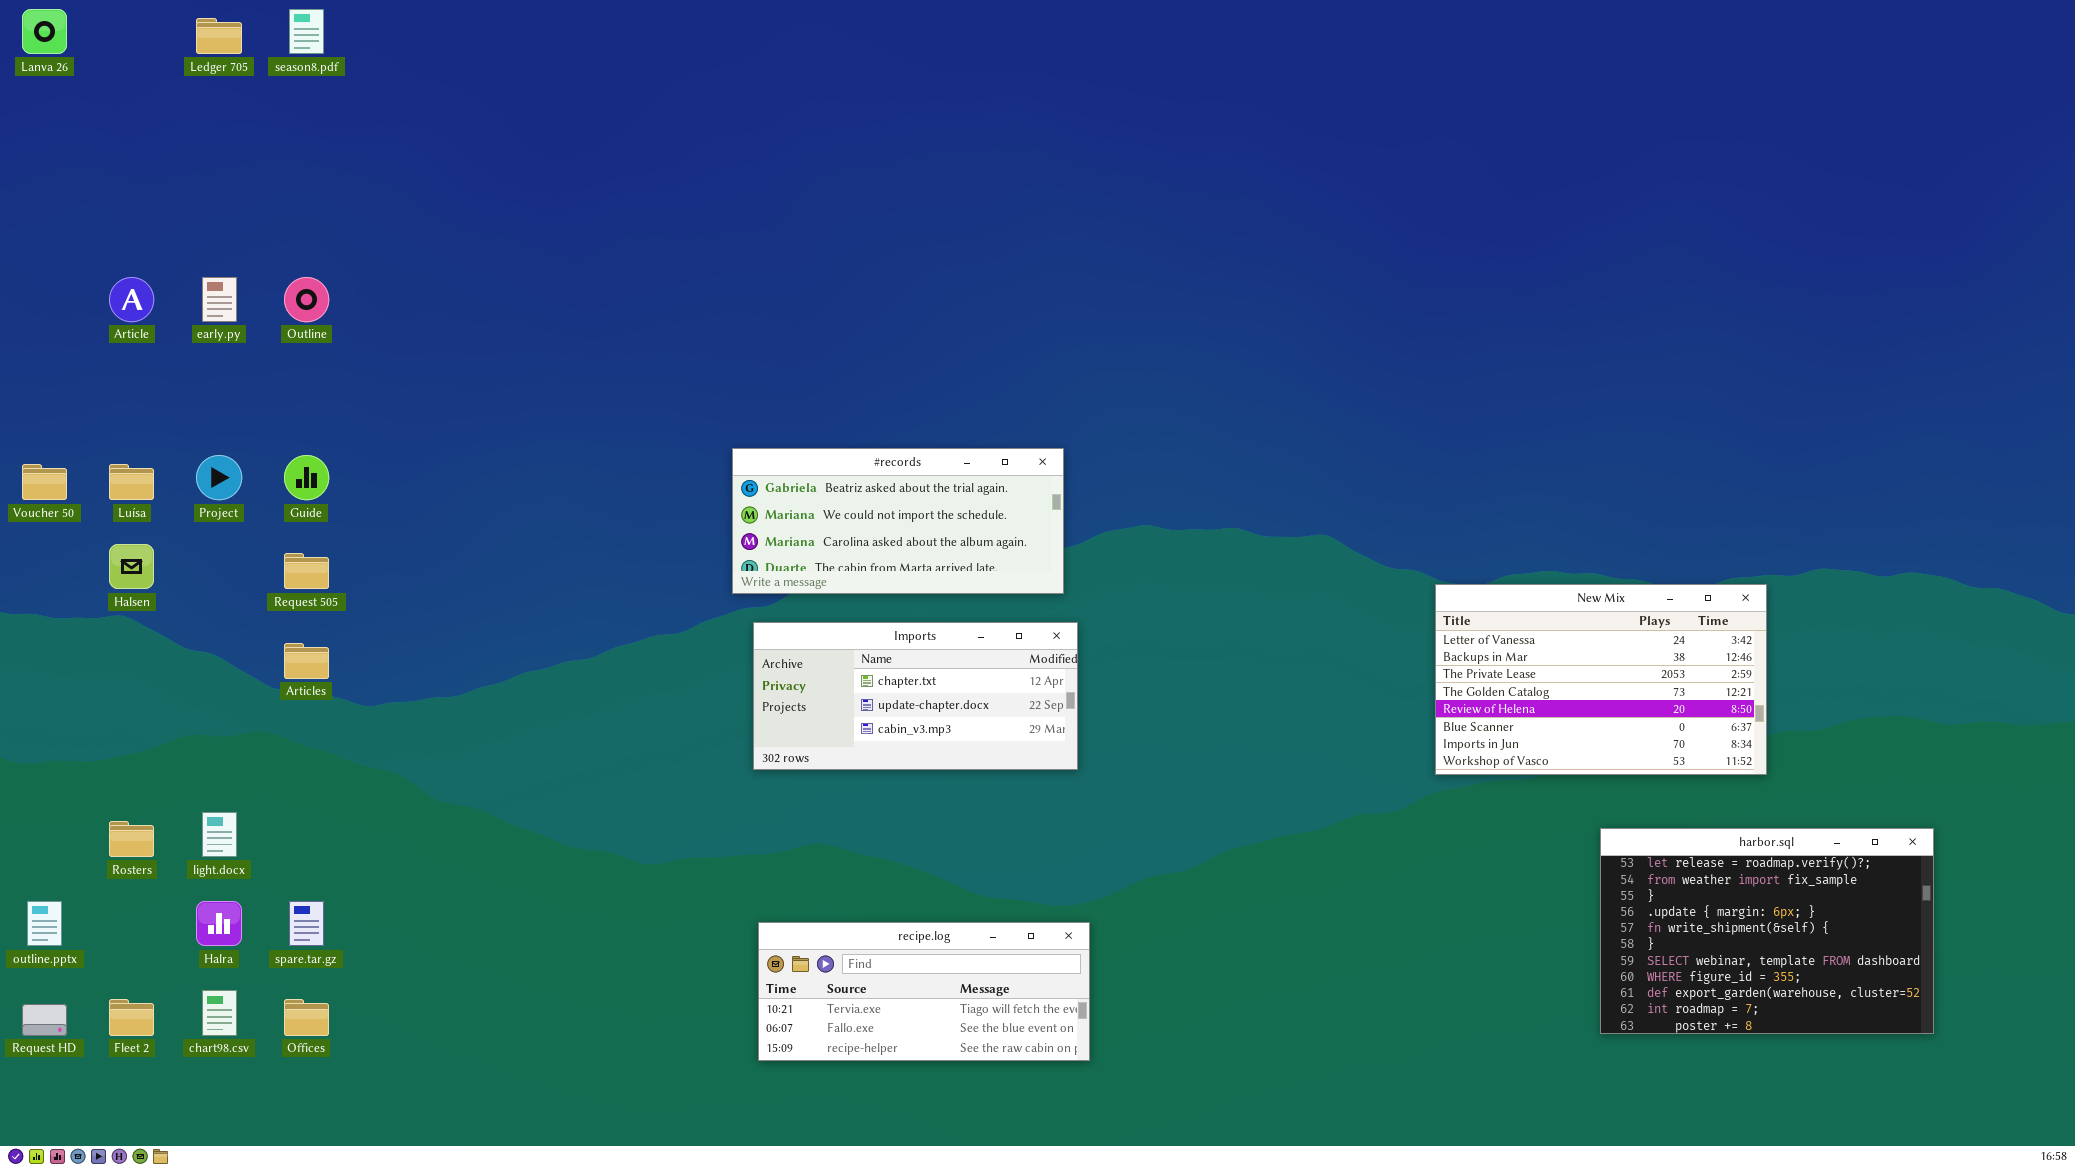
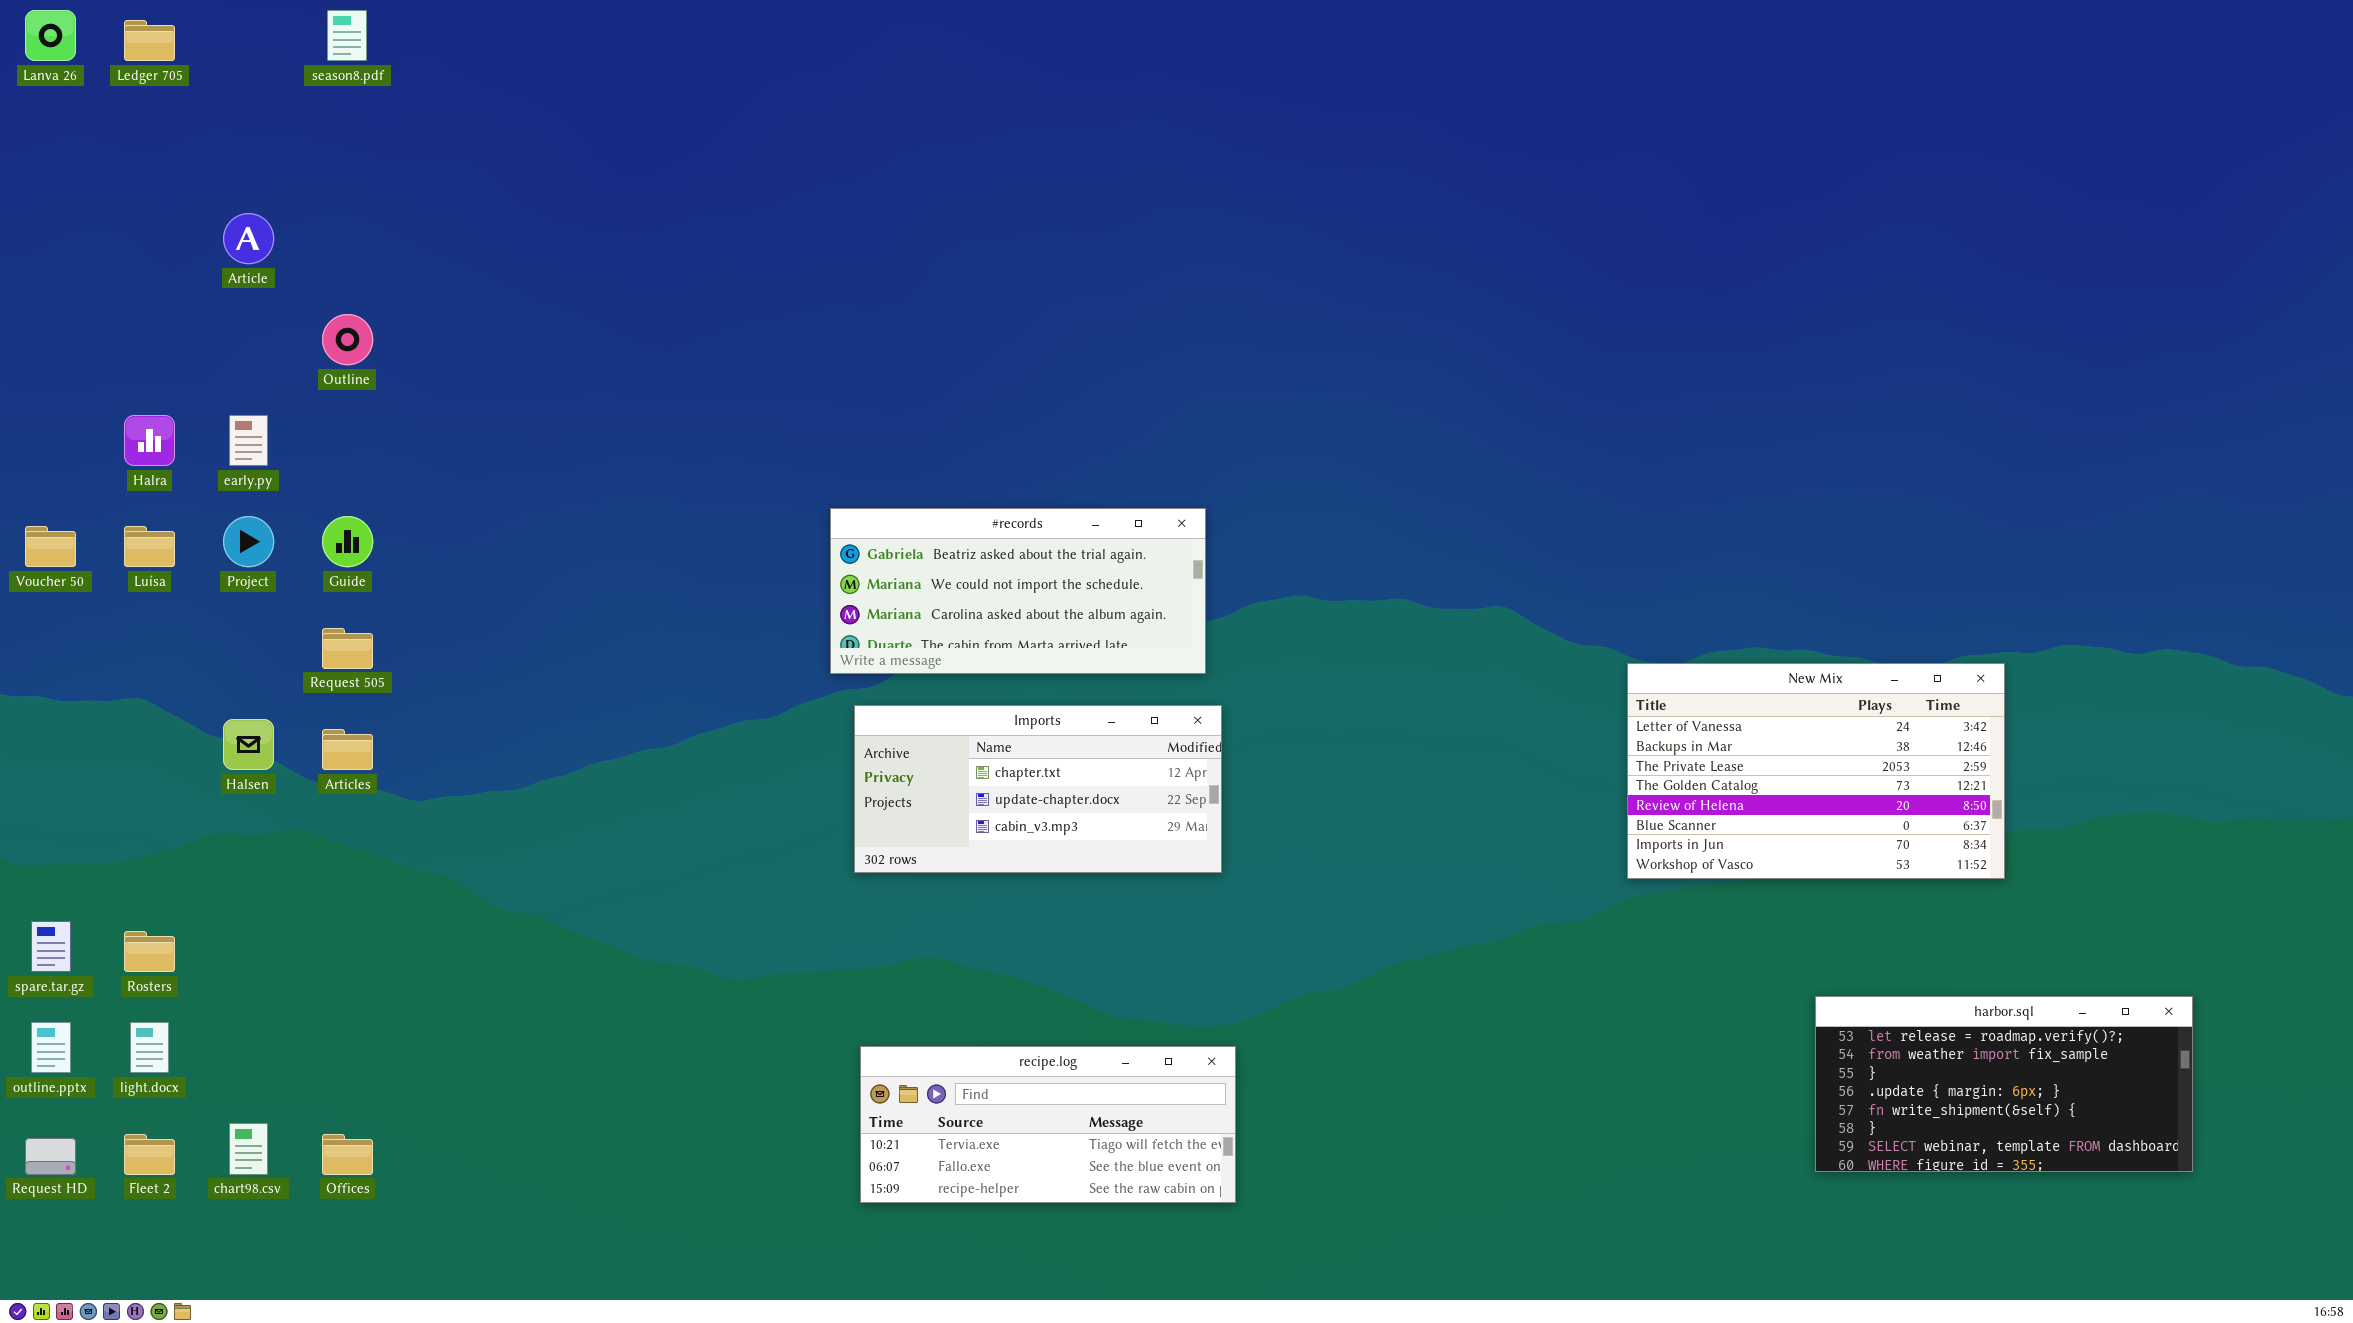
Ledger 705: [196,18,242,54] -> [124,20,175,61], moved
Article: [109,277,154,322] -> [223,213,274,264], moved
early.py: [202,277,237,322] -> [229,415,268,466], moved
Halsen: [109,544,154,589] -> [223,719,274,770], moved
light.docx: [202,812,237,857] -> [130,1022,169,1073], moved
harbor.sql: [1600,828,1934,1034] -> [1815,996,2193,1172], resized
Halra: [196,901,242,946] -> [124,415,175,466], moved
spare.tar.gz: [289,901,324,946] -> [31,921,71,972], moved

